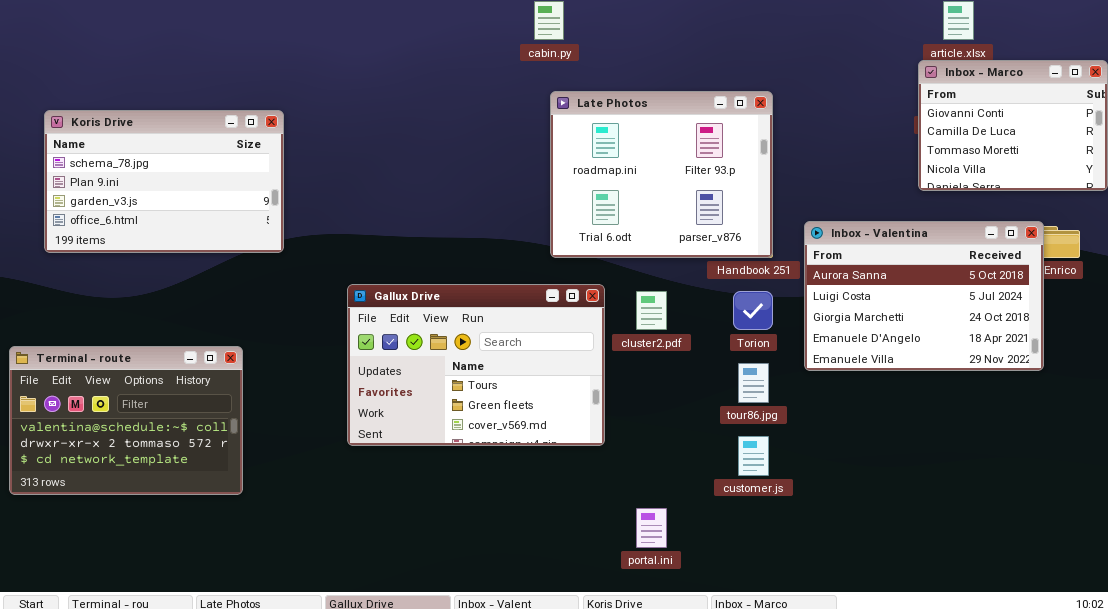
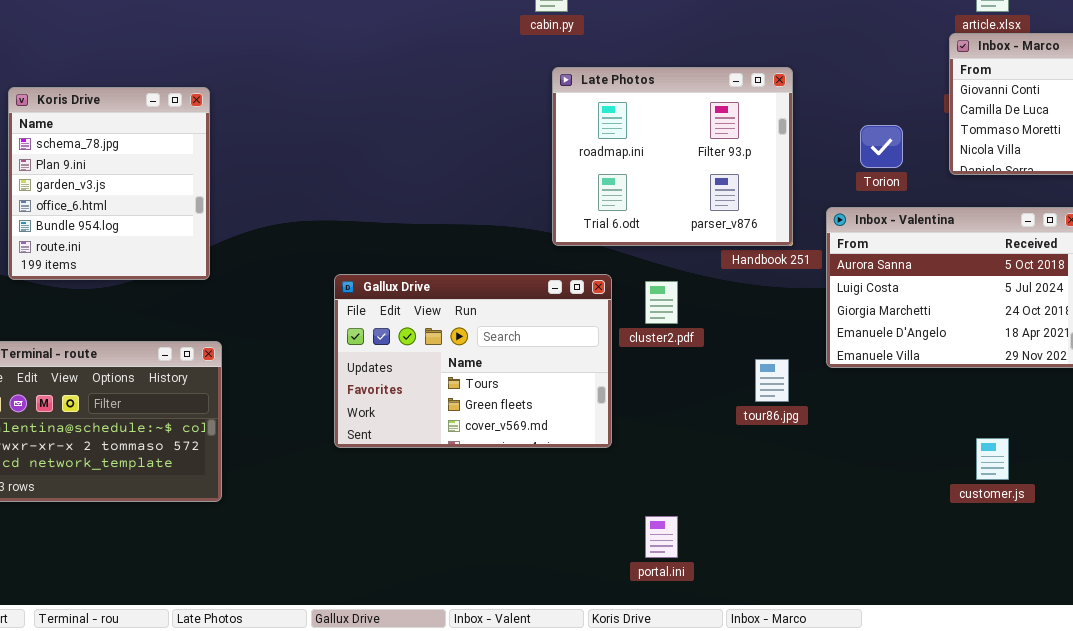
Koris Drive: [44,110,284,253] -> [8,87,210,280], resized
Torion: [733,291,773,330] -> [860,125,903,168], moved
customer.js: [738,436,769,476] -> [976,438,1009,480], moved

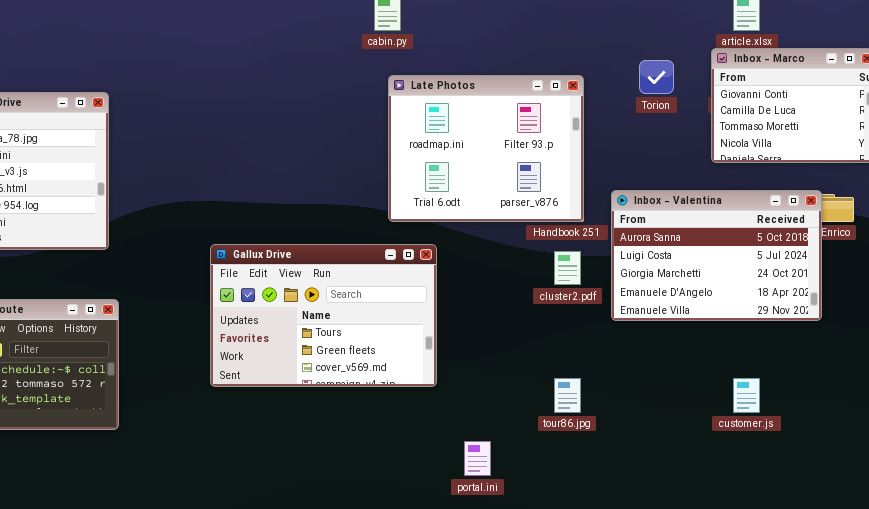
Torion: [860,125,903,168] -> [639,60,674,94], moved
cluster2.pdf: [645,281,678,324] -> [554,251,581,285], moved
tour86.jpg: [755,359,789,402] -> [554,378,581,413], moved

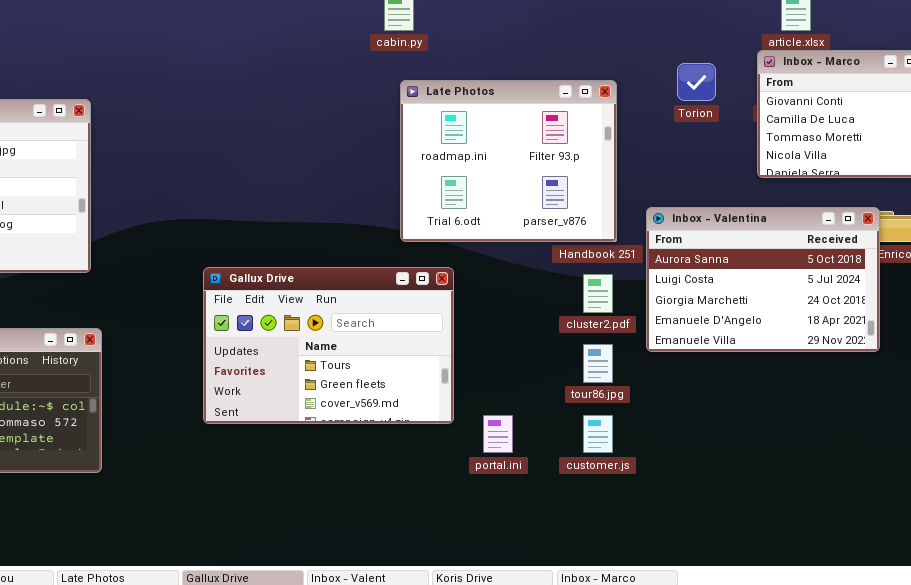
tour86.jpg: [554,378,581,413] -> [583,344,613,383], moved
customer.js: [733,378,760,413] -> [583,415,613,453], moved
portal.ini: [464,441,491,476] -> [483,415,513,453], moved

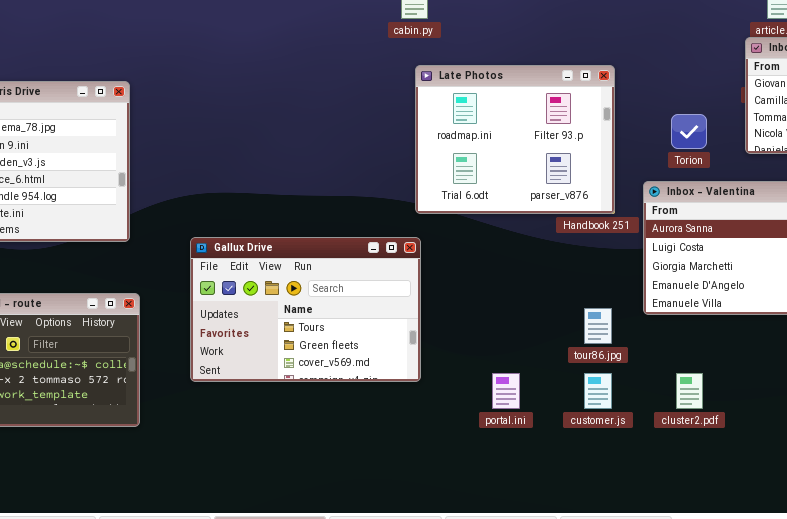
Torion: [677,63,716,101] -> [671,114,707,149], moved
Gallux Drive: [203,267,454,424] -> [190,237,421,382], moved
cluster2.pdf: [583,274,613,313] -> [676,373,703,409], moved

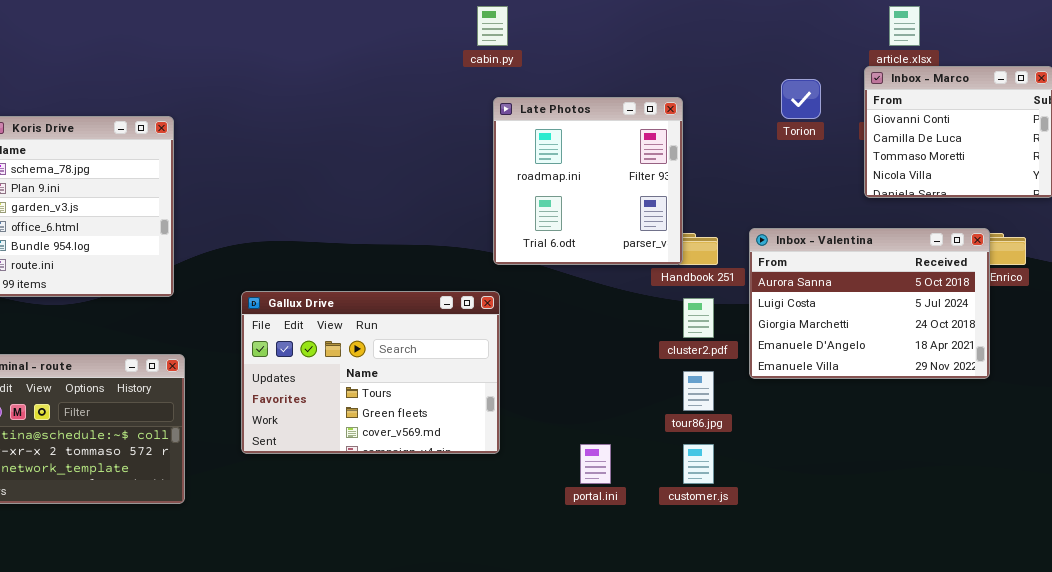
Late Photos: [415,65,615,214] -> [493,97,683,265], resized
Torion: [671,114,707,149] -> [781,79,821,119], moved
cluster2.pdf: [676,373,703,409] -> [683,298,714,338], moved

